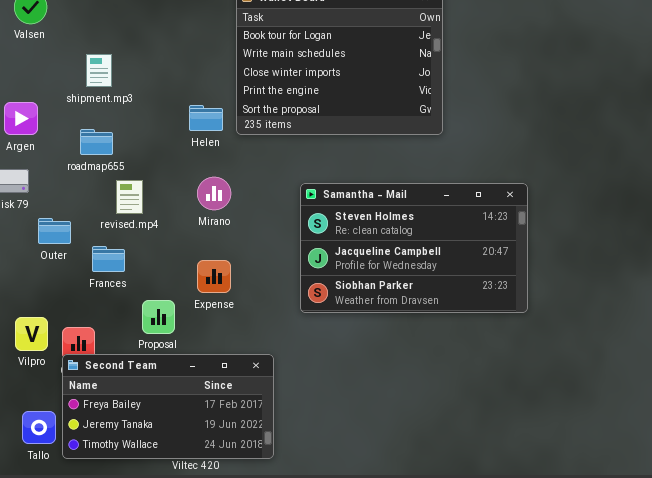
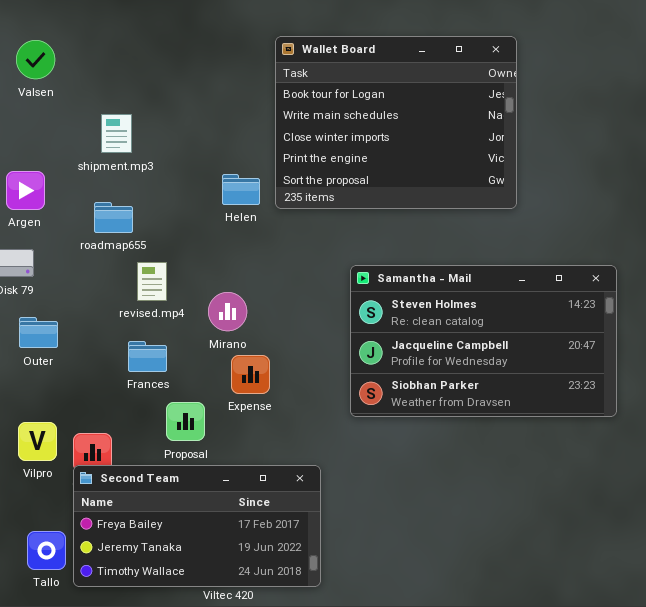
Mirano: [197,177,231,210] -> [208,292,247,331], moved
Outer: [38,218,71,244] -> [19,317,58,348], moved
Frances: [92,246,125,272] -> [128,341,167,372], moved

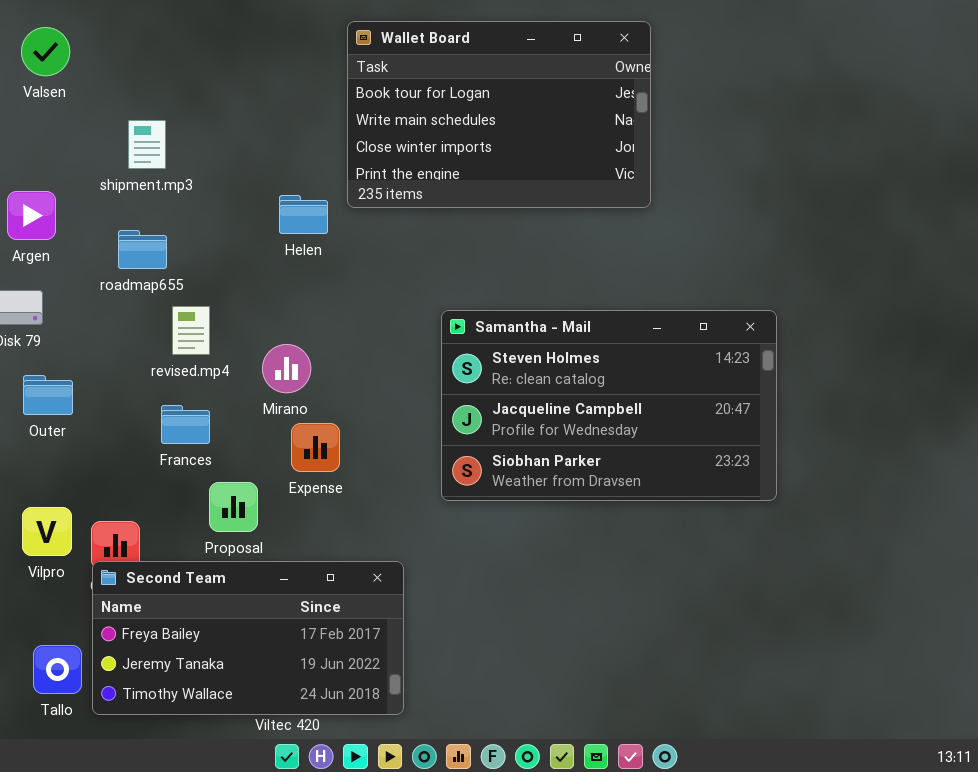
Wallet Board: [275,36,517,209] -> [347,21,651,208], resized

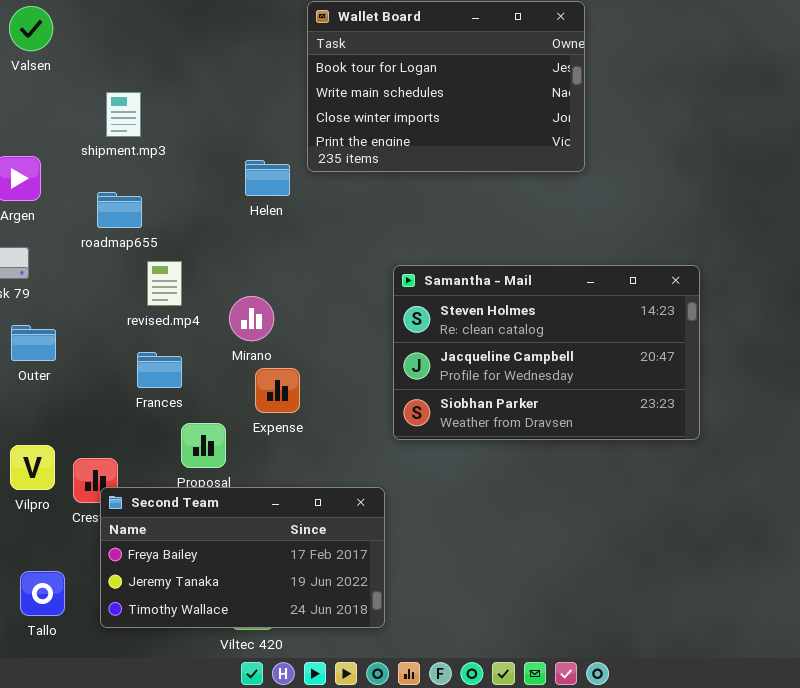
Second Team: [92,561,404,715] -> [100,487,385,628], moved

